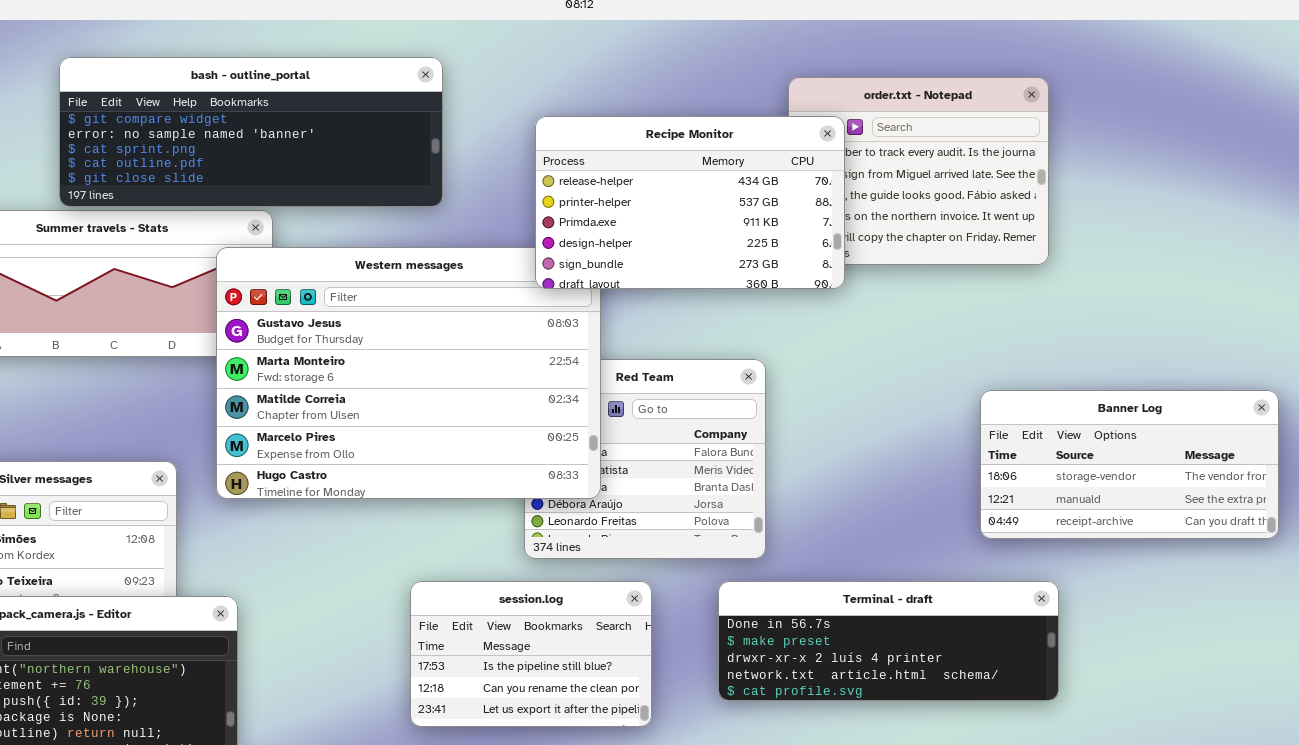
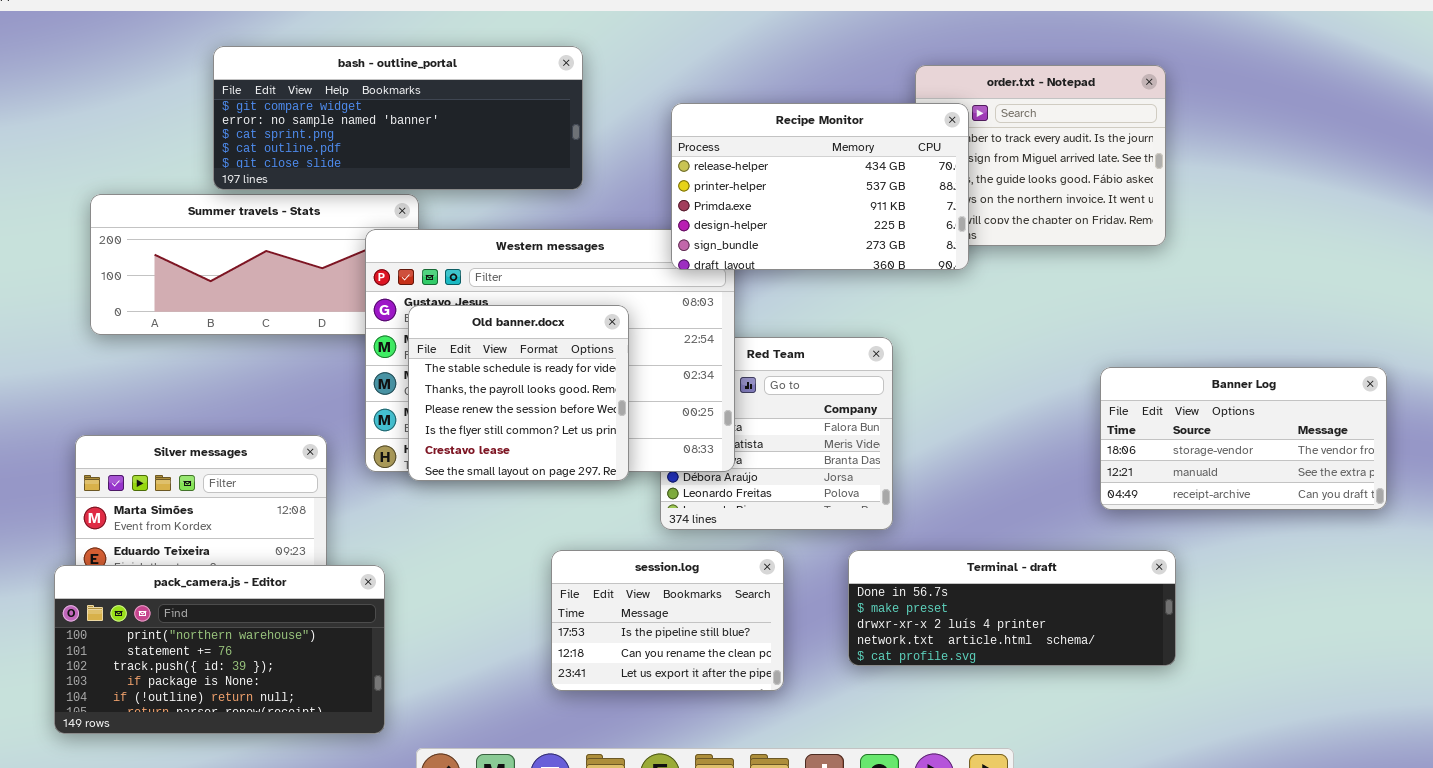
Old banner.docx: none -> [408,305,629,481], opened

